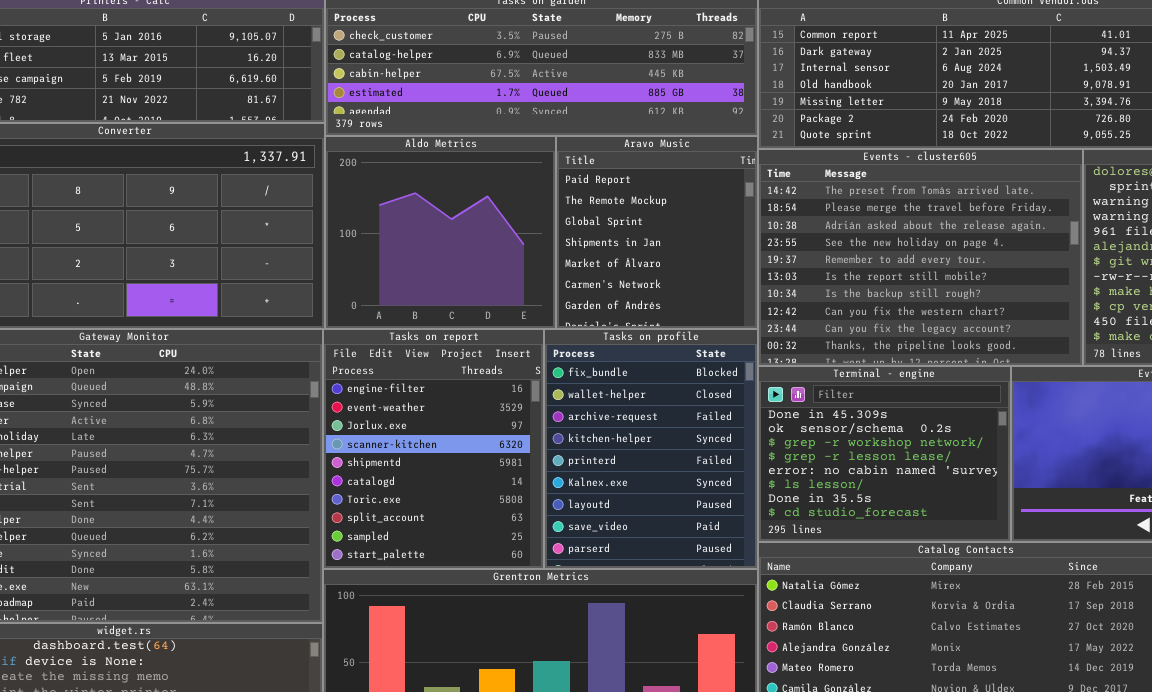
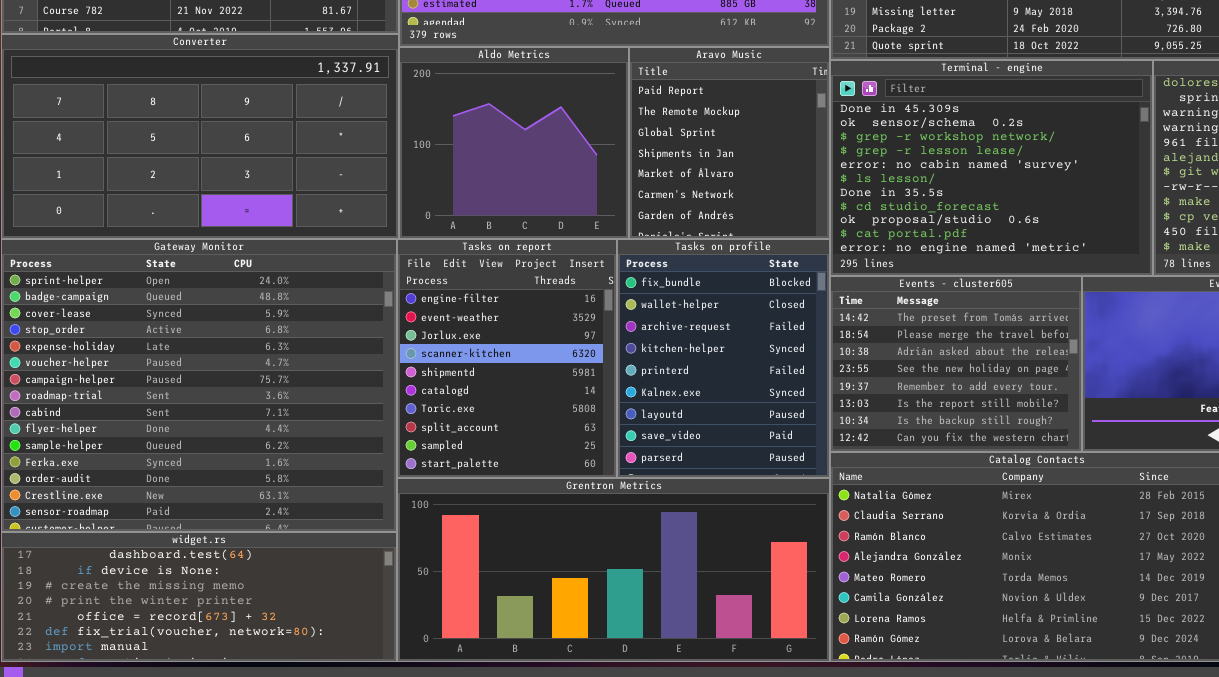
Events - cluster605: [758,149,1083,366] -> [830,276,1082,452], moved, resized
Terminal - engine: [758,366,1011,542] -> [830,60,1153,276], moved, resized

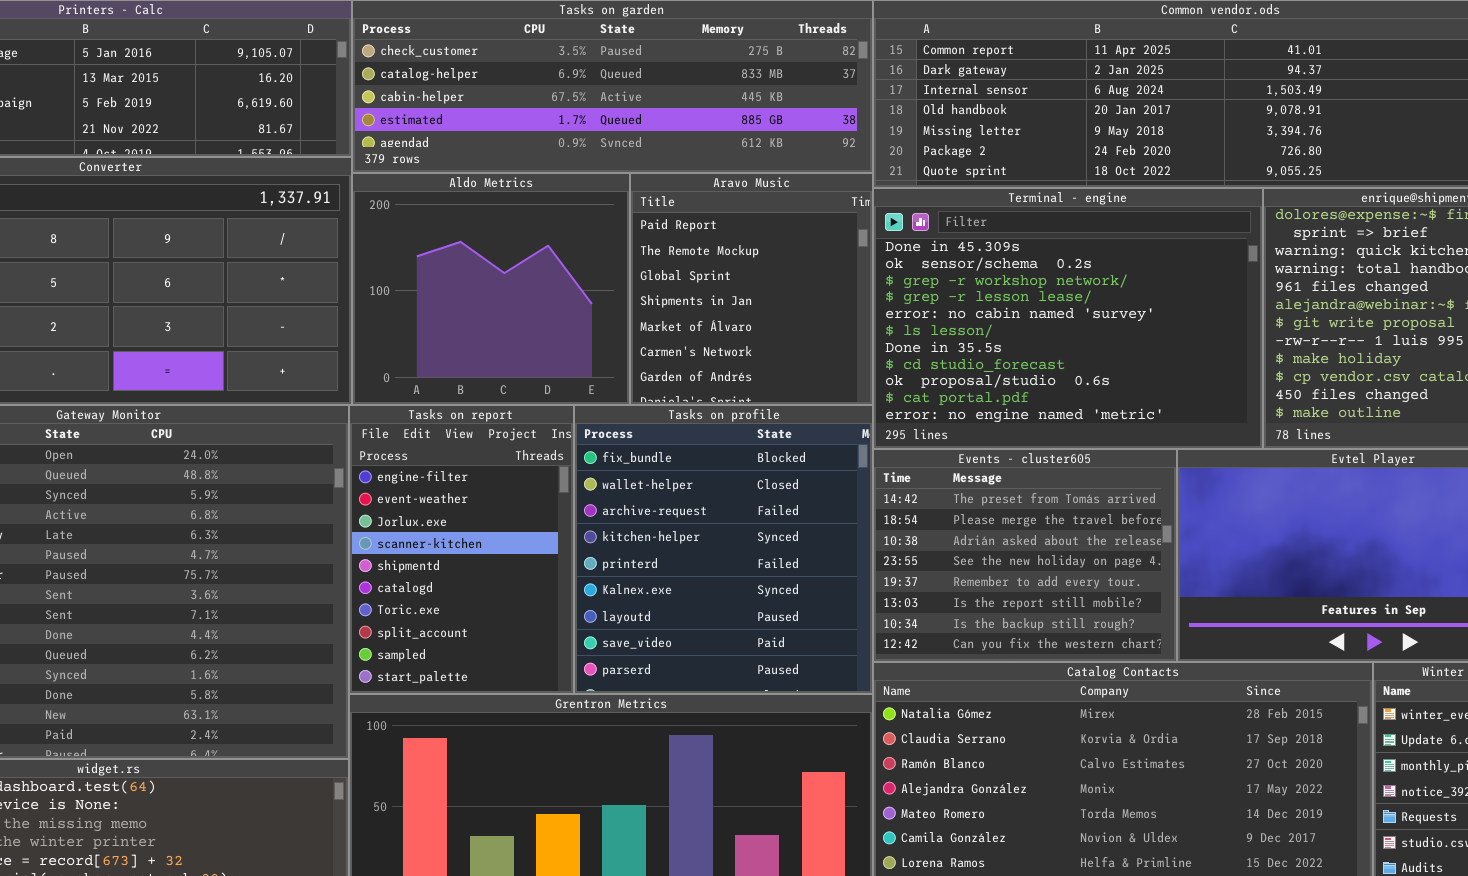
Tasks on report: [397,239,617,478] -> [349,405,574,694], resized
Tasks on profile: [617,239,830,478] -> [574,405,873,694], resized

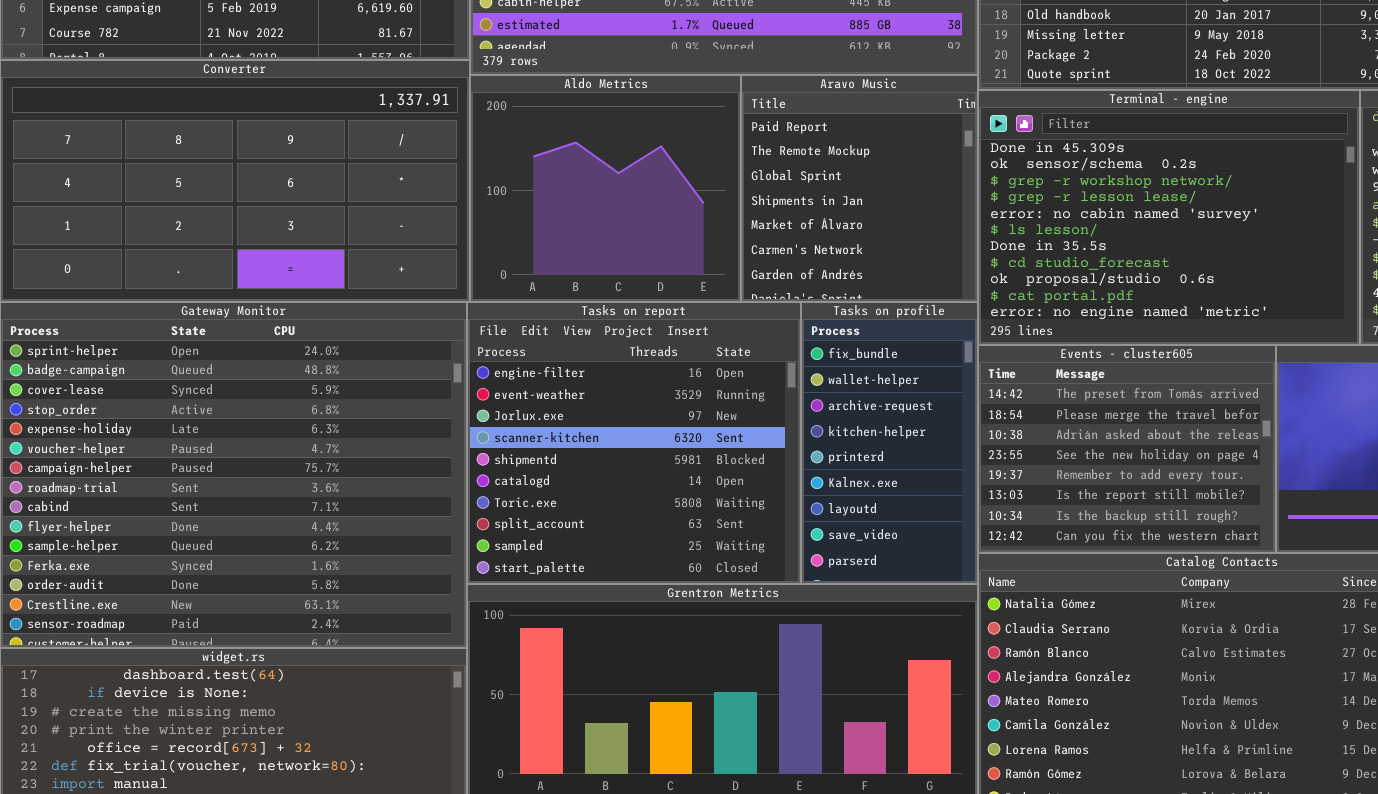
Tasks on report: [349,405,574,694] -> [467,302,801,584], resized
Tasks on profile: [574,405,873,694] -> [801,302,978,584], resized

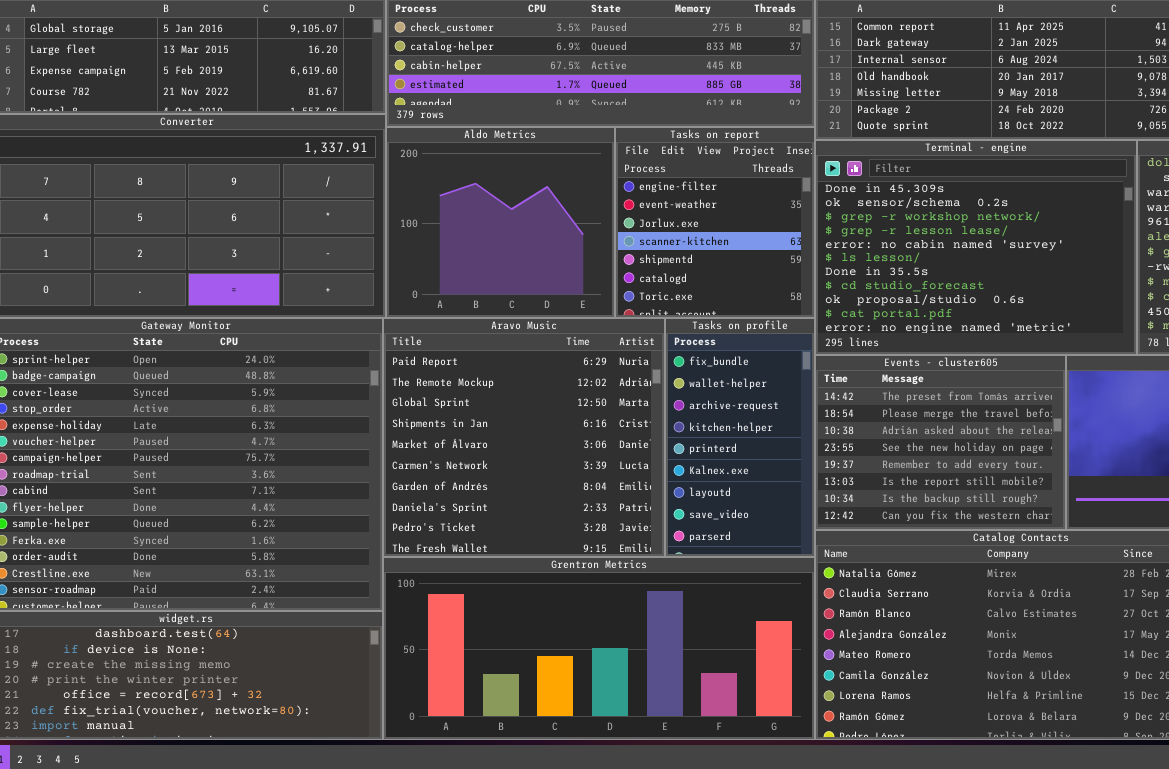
Aravo Music: [741,75,978,302] -> [383,318,665,557], moved, resized
Tasks on report: [467,302,801,584] -> [615,127,815,318], moved, resized

